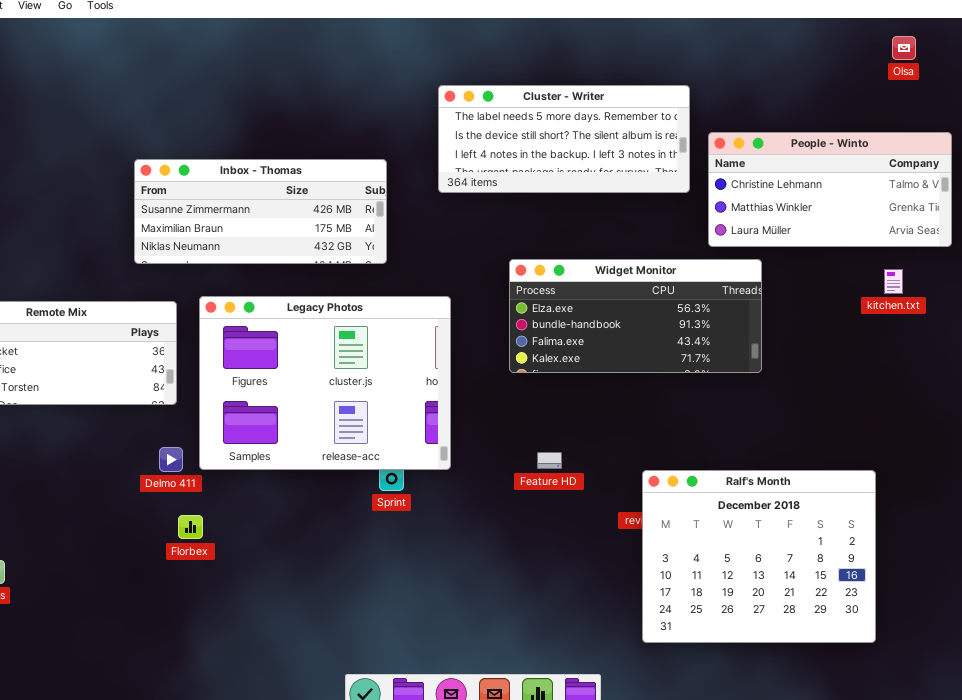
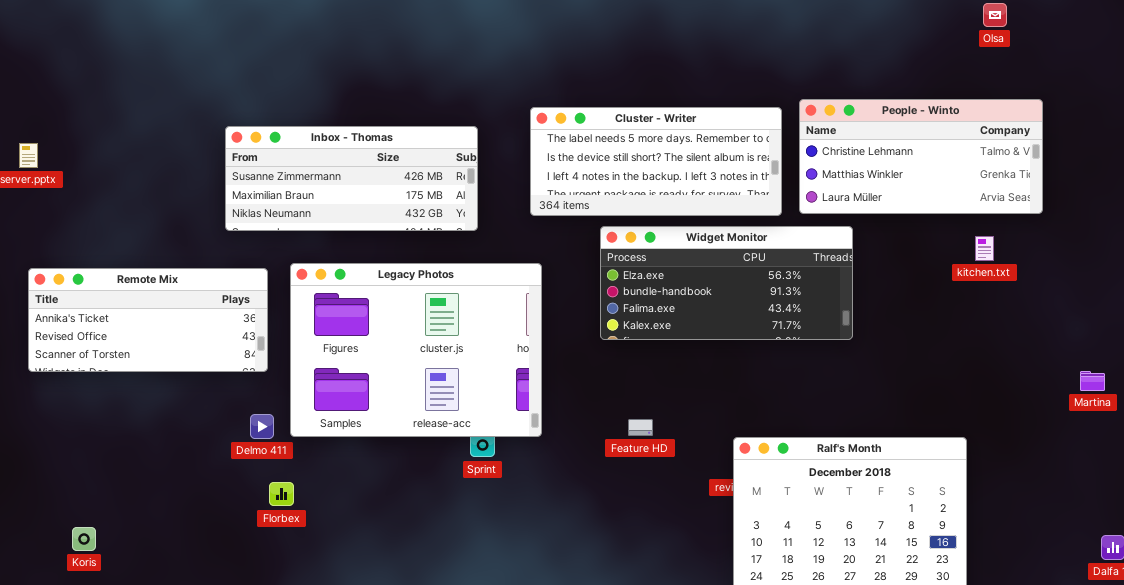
Cluster - Writer: [438,85,690,193] -> [530,107,782,216], moved

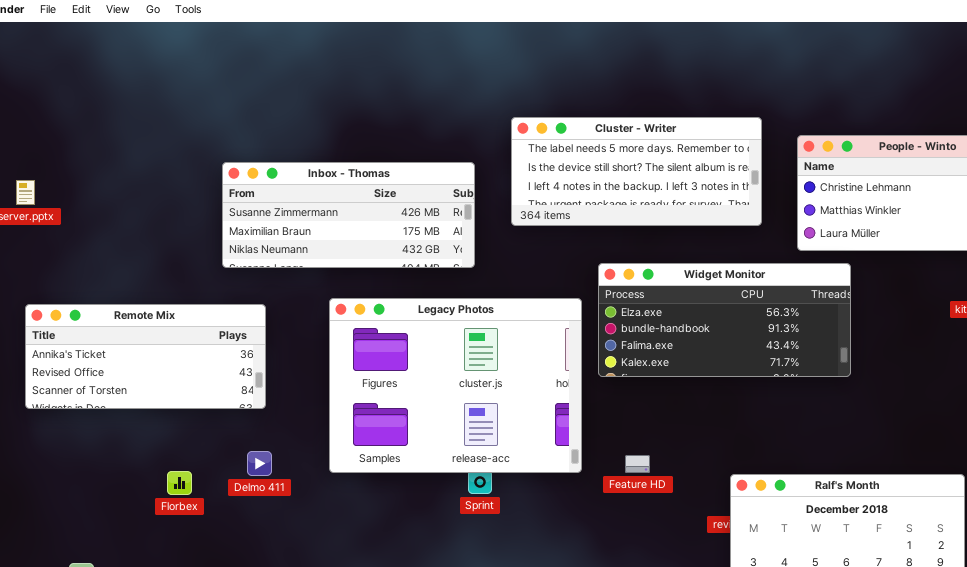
Cluster - Writer: [530,107,782,216] -> [511,117,762,226], moved
Legacy Photos: [290,263,542,437] -> [329,298,582,473], moved
Florbex: [269,482,294,506] -> [167,471,192,495], moved

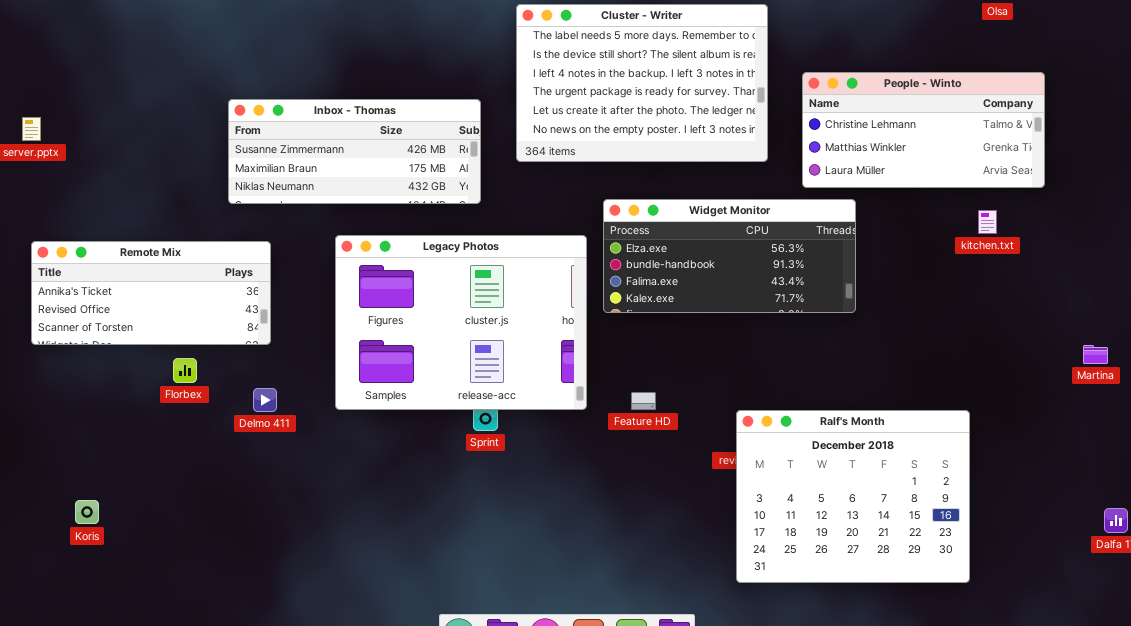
Cluster - Writer: [511,117,762,226] -> [516,4,768,162], resized
Florbex: [167,471,192,495] -> [173,358,197,383], moved

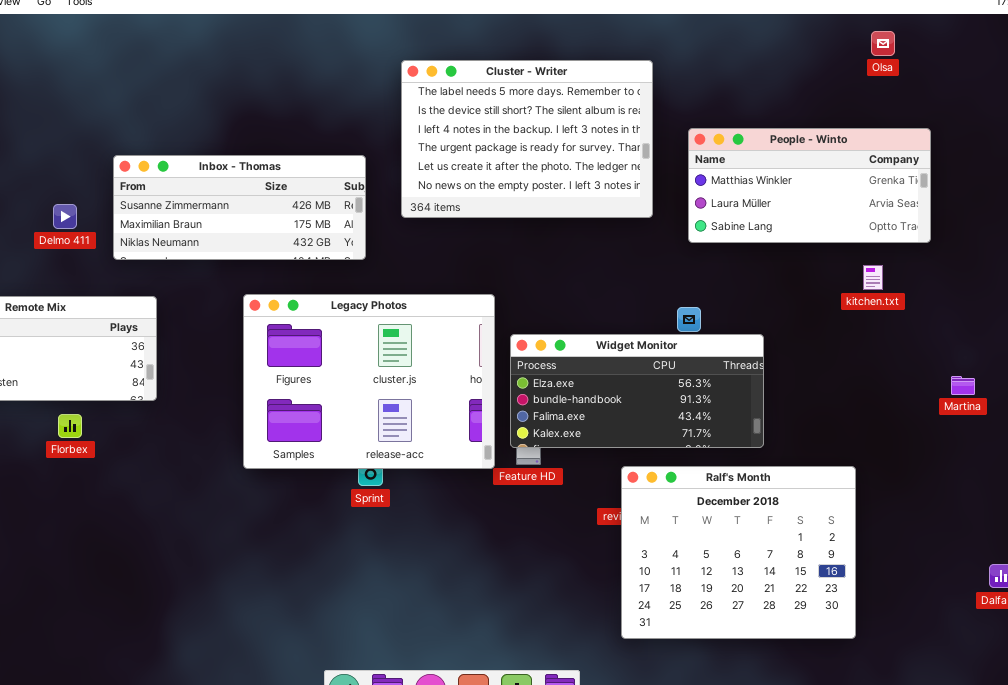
People - Winto: [802,72,1045,188] -> [688,128,931,243], scrolled down 1 row
Widget Monitor: [603,199,856,313] -> [510,334,764,448], moved
Legacy Photos: [335,235,587,410] -> [243,294,495,469], moved
Martina: [1083,345,1108,364] -> [951,376,975,395], moved
Delmo 411: [253,388,277,412] -> [53,204,77,229], moved

